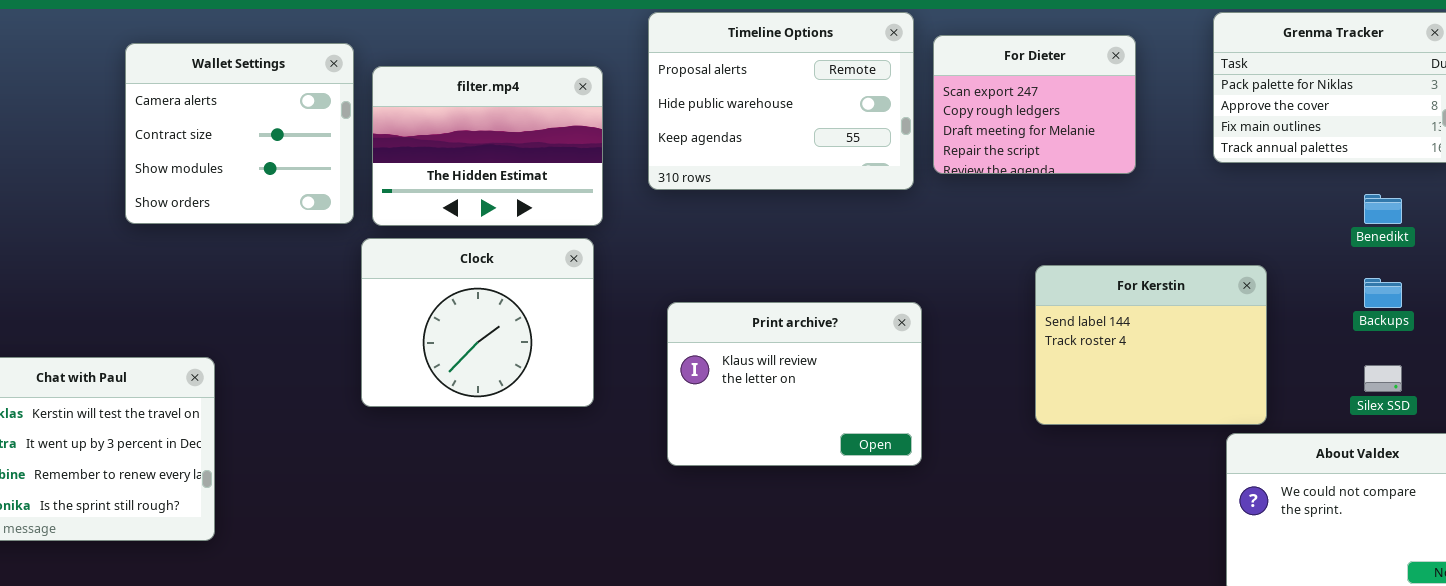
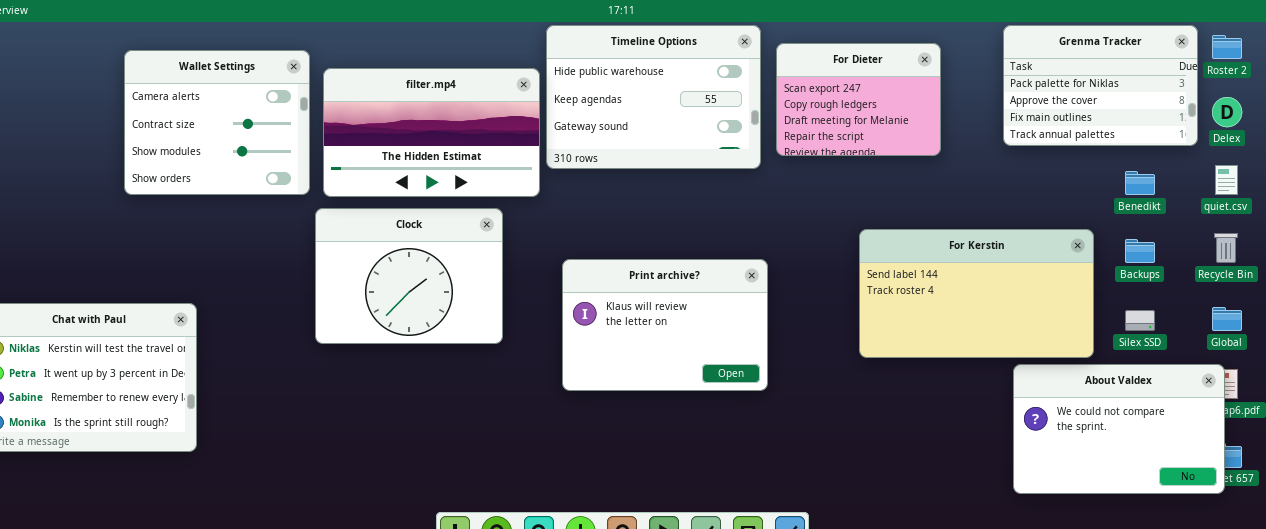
Timeline Options: [648,12,914,190] -> [546,25,761,169], scrolled down 1 row
filter.mp4: [372,66,603,226] -> [323,68,540,197], resized
For Kerstin: [1035,265,1267,425] -> [859,229,1094,358], resized

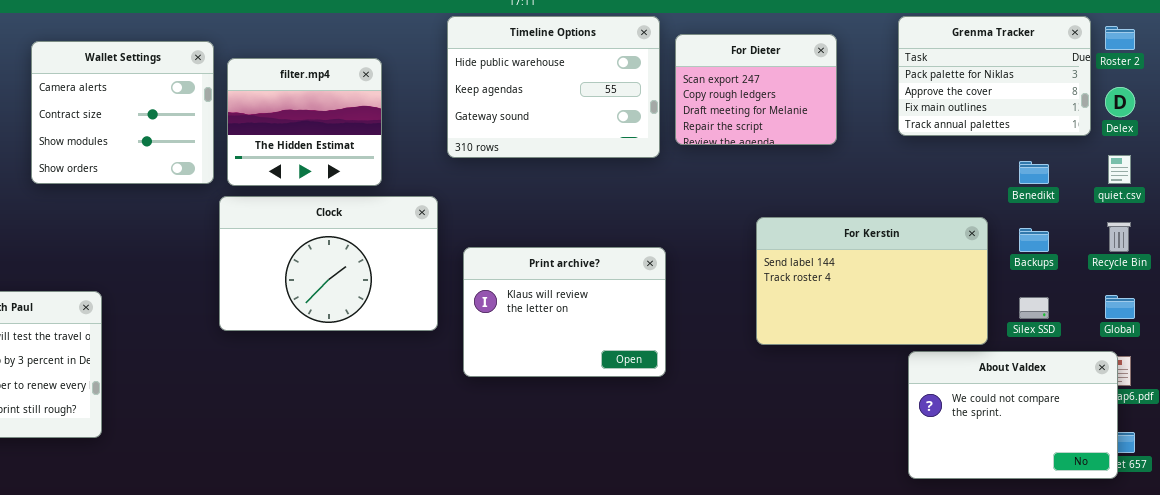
filter.mp4: [323,68,540,197] -> [227,58,382,186], resized
Clock: [315,208,503,344] -> [219,196,438,331], resized

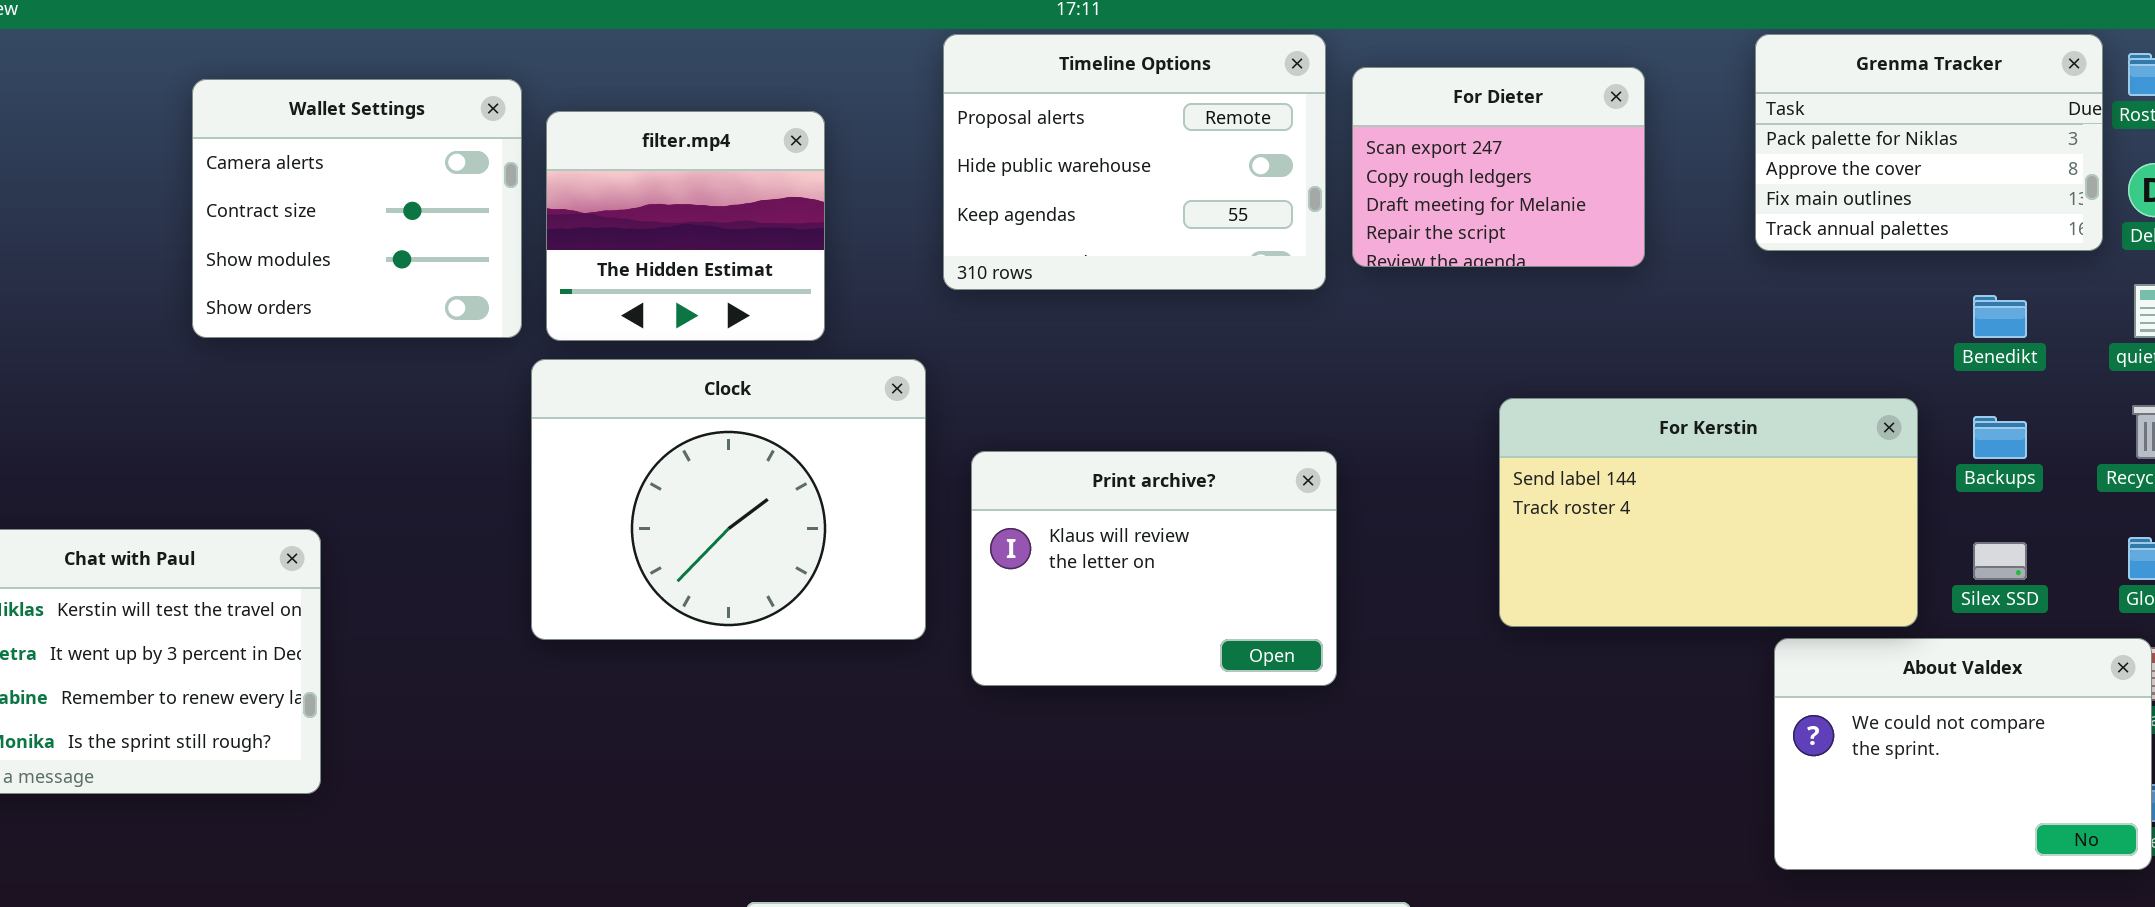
Timeline Options: [447,16,660,158] -> [943,34,1326,290], scrolled up 1 row
Clock: [219,196,438,331] -> [531,359,926,640], resized

